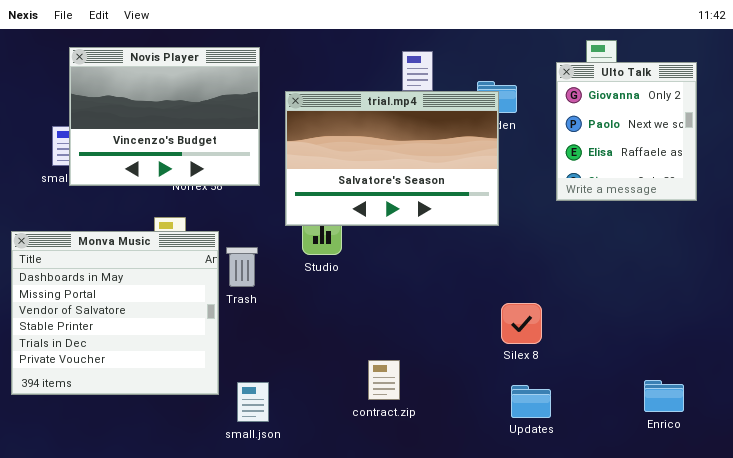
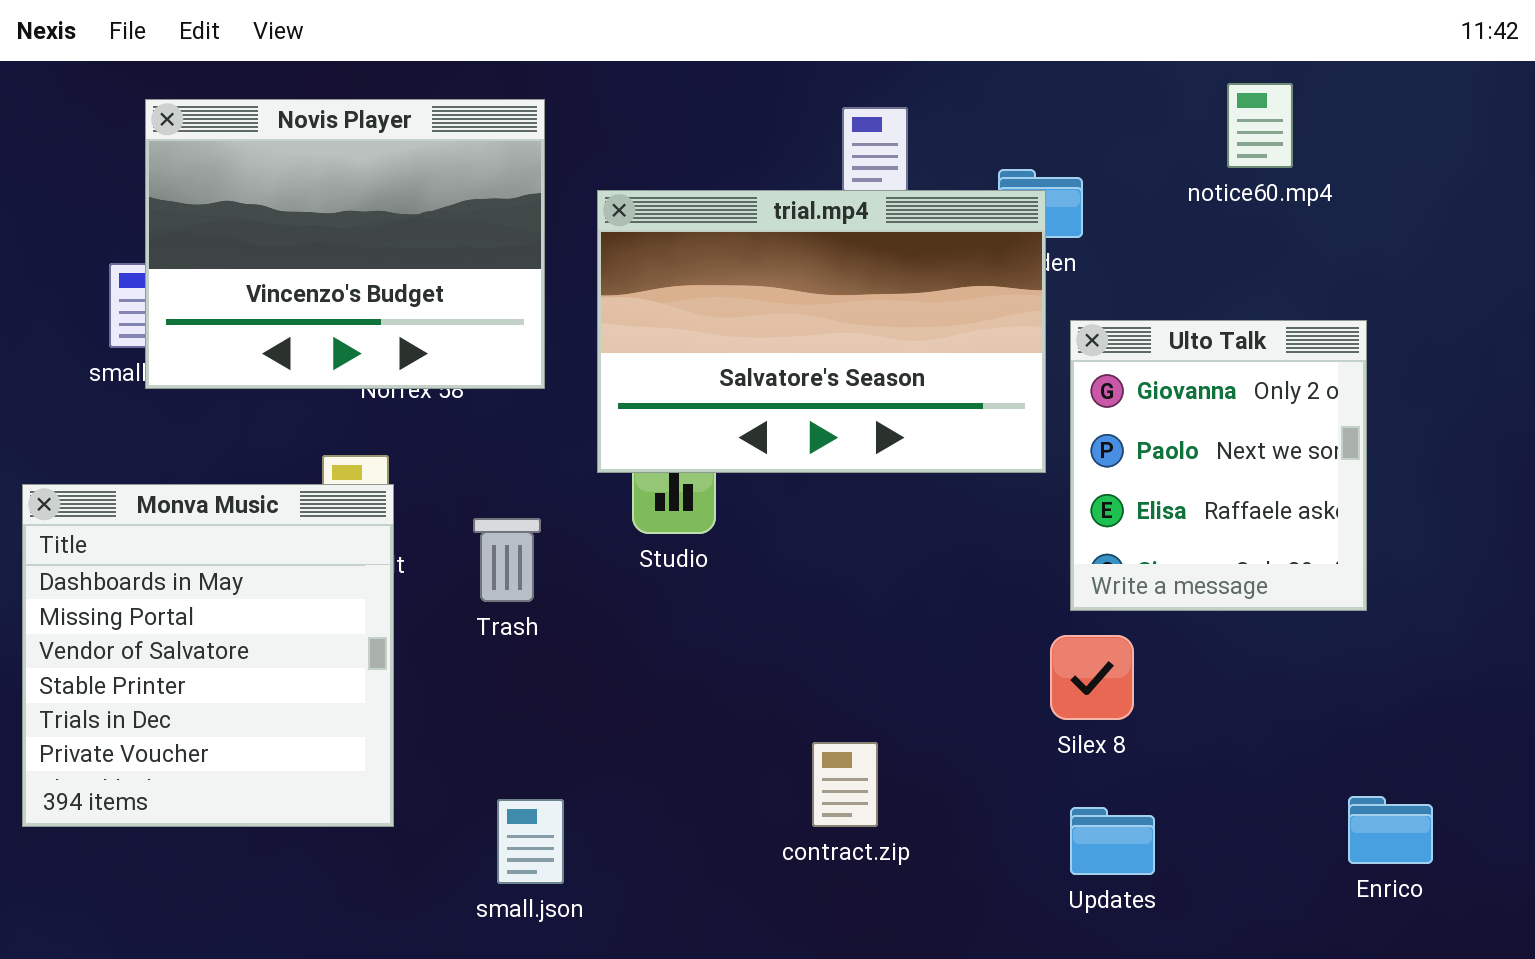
Ulto Talk: [556,62,697,201] -> [1070,320,1367,611], moved
Monva Music: [11,231,219,395] -> [22,484,394,827], resized
contract.zip: [368,360,400,400] -> [812,742,878,827], moved

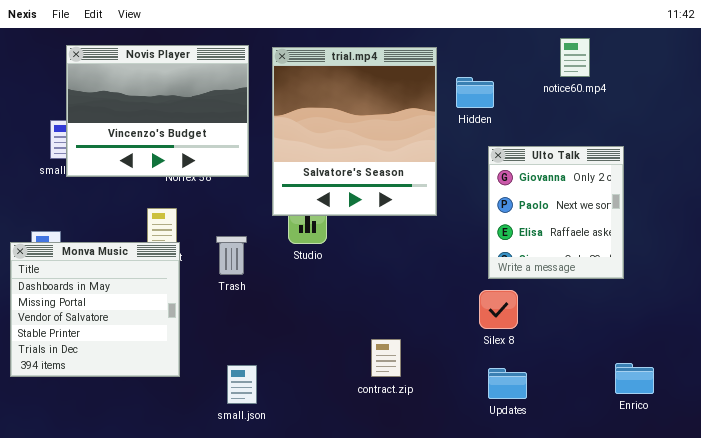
trial.mp4: [597,190,1046,473] -> [272,47,437,216], resized
Monva Music: [22,484,394,827] -> [10,242,180,377], resized

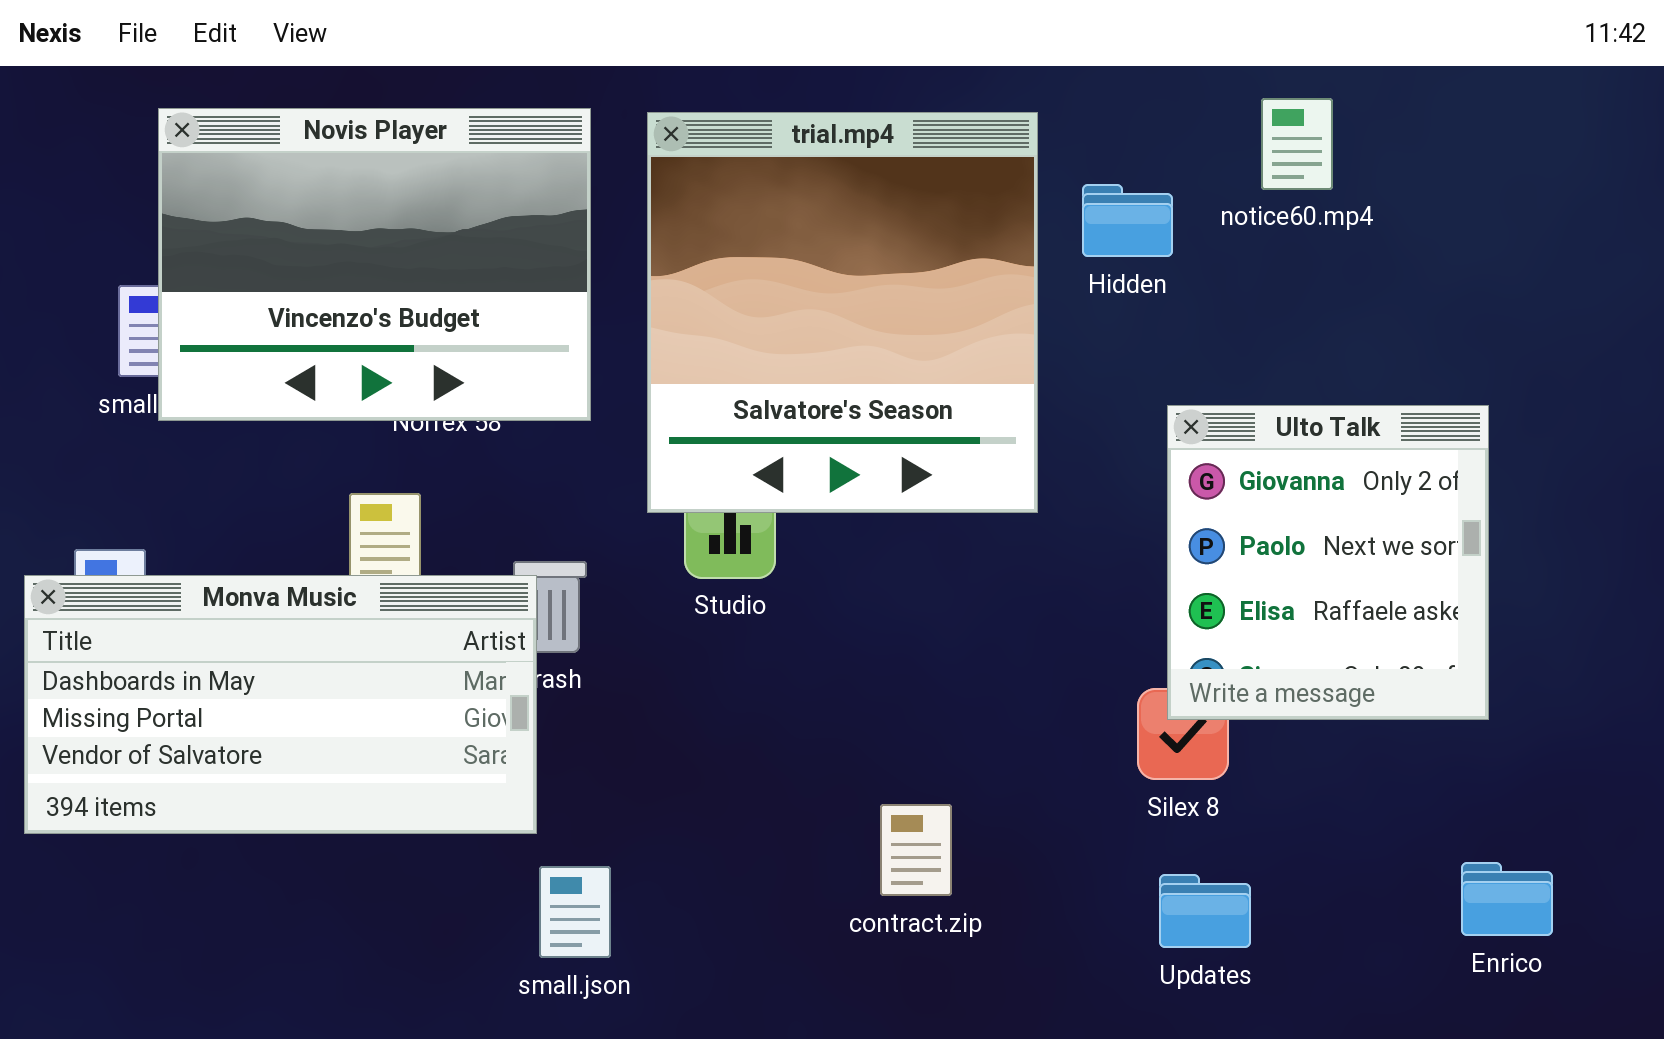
notice60.mp4: [560,38,590,77] -> [1261,98,1333,190], moved
Ulto Talk: [488,146,624,279] -> [1167,405,1489,720], moved
Monva Music: [10,242,180,377] -> [24,575,537,834], resized

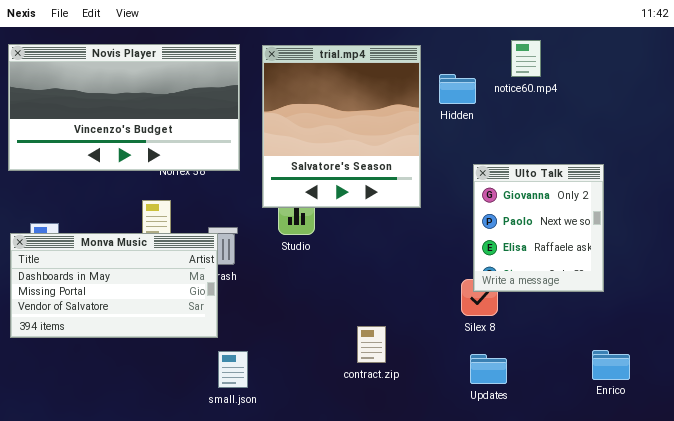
Novis Player: [158,108,591,421] -> [8,44,240,171], resized

